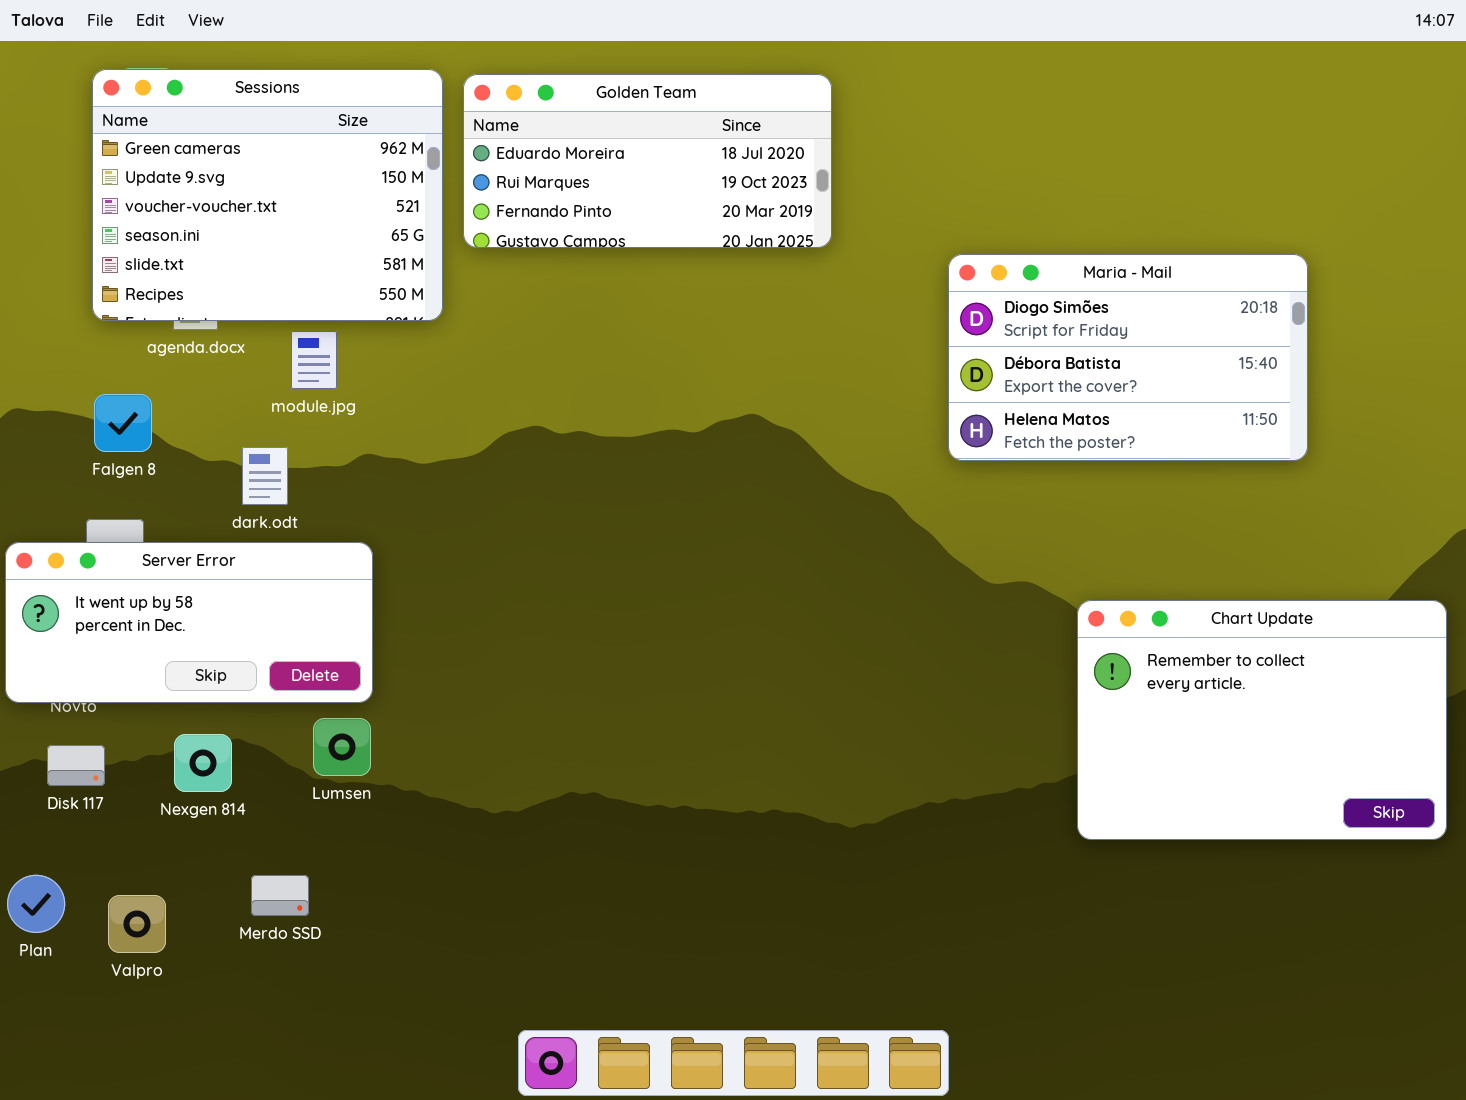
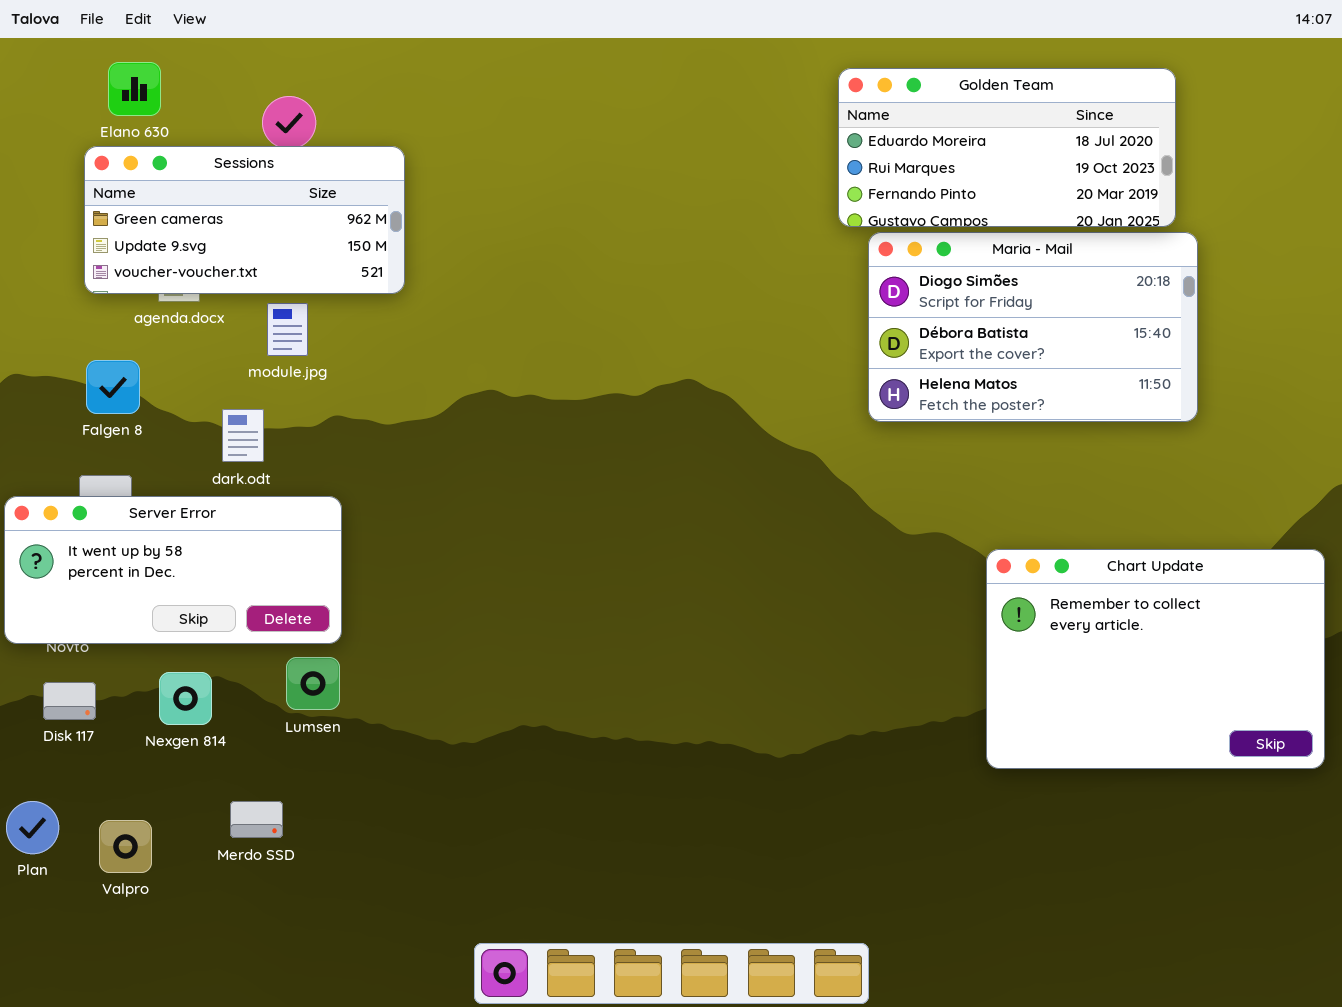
Sessions: [92,69,443,321] -> [84,146,405,294], resized
Golden Team: [463,74,832,248] -> [838,68,1176,227], moved

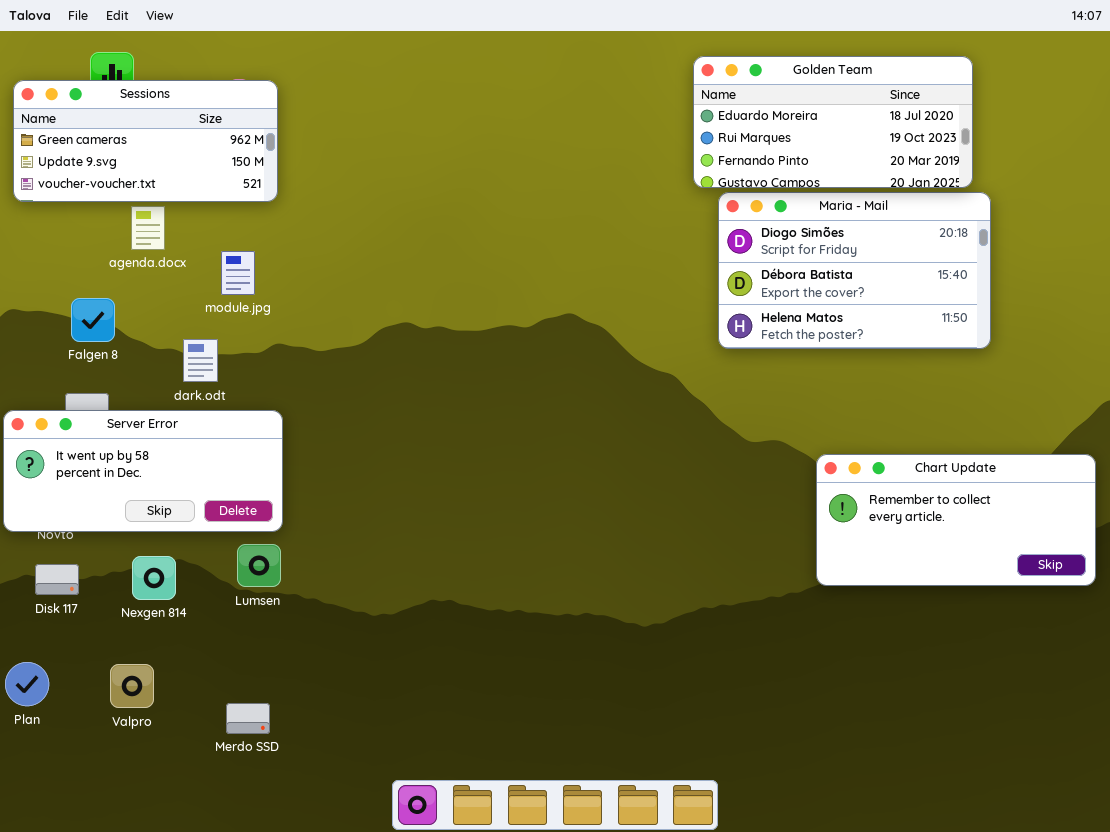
Sessions: [84,146,405,294] -> [13,80,278,202], moved
Chart Update: [986,549,1325,769] -> [816,454,1096,586], resized
Merdo SSD: [230,801,283,838] -> [226,703,270,734], moved
Valpro: [99,820,152,873] -> [110,664,154,708], moved

